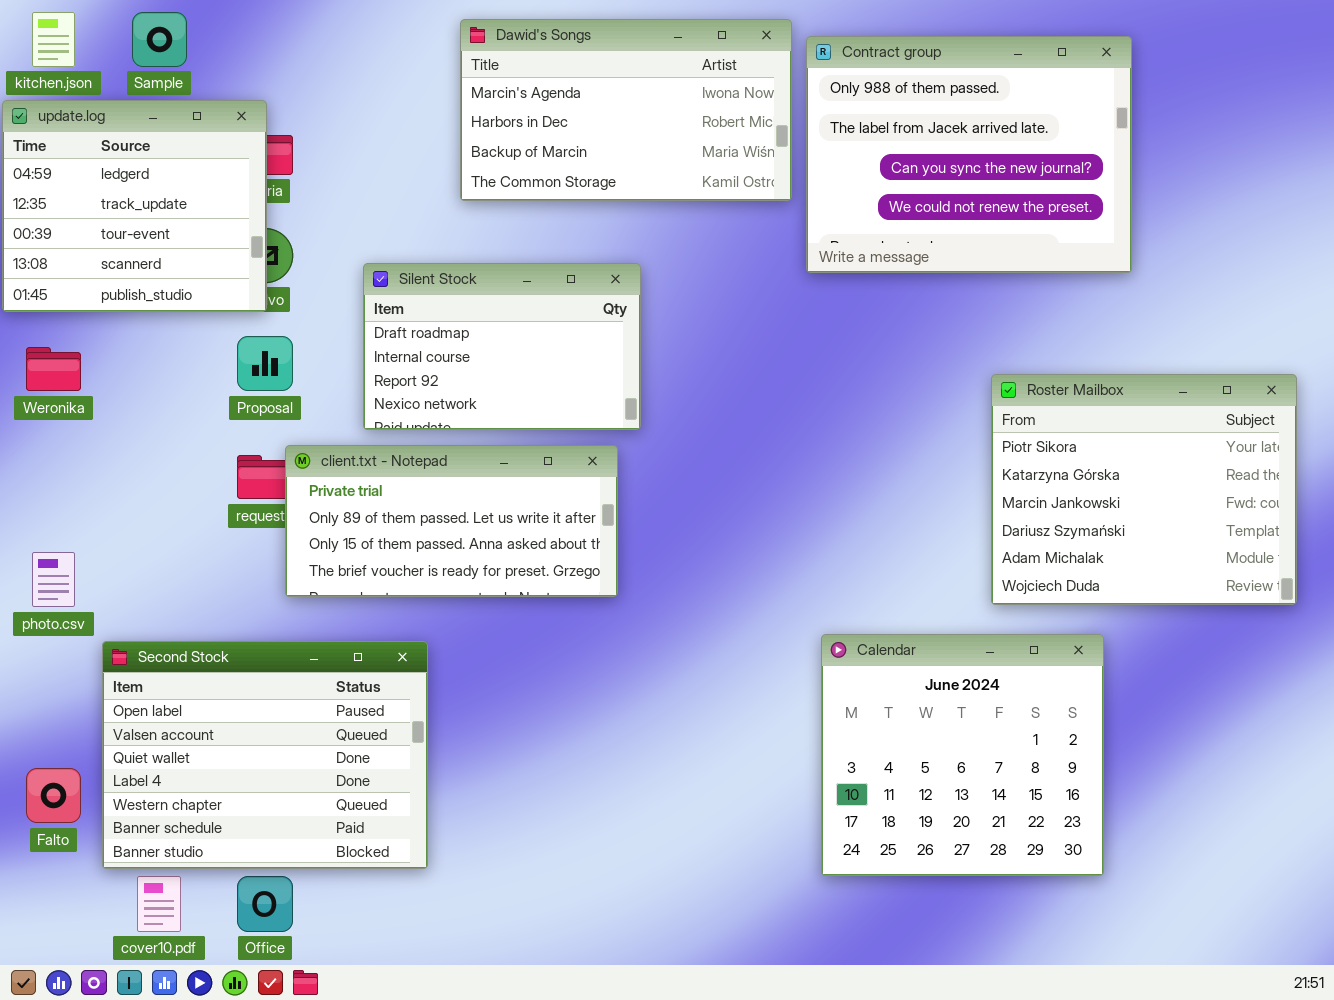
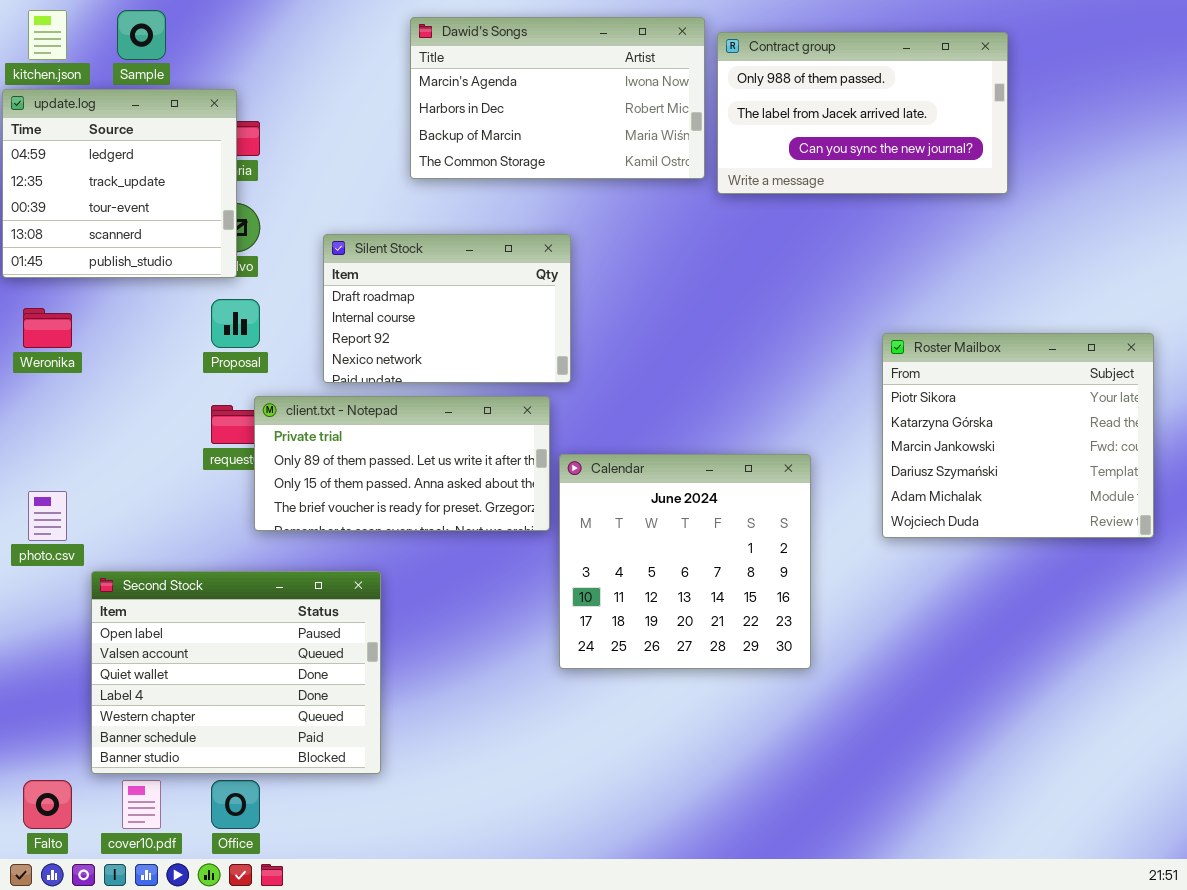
Contract group: [806,36,1132,273] -> [717,32,1008,194], resized
Calendar: [821,634,1104,876] -> [559,454,811,669], moved
Falto: [26,768,81,823] -> [23,780,72,829], moved

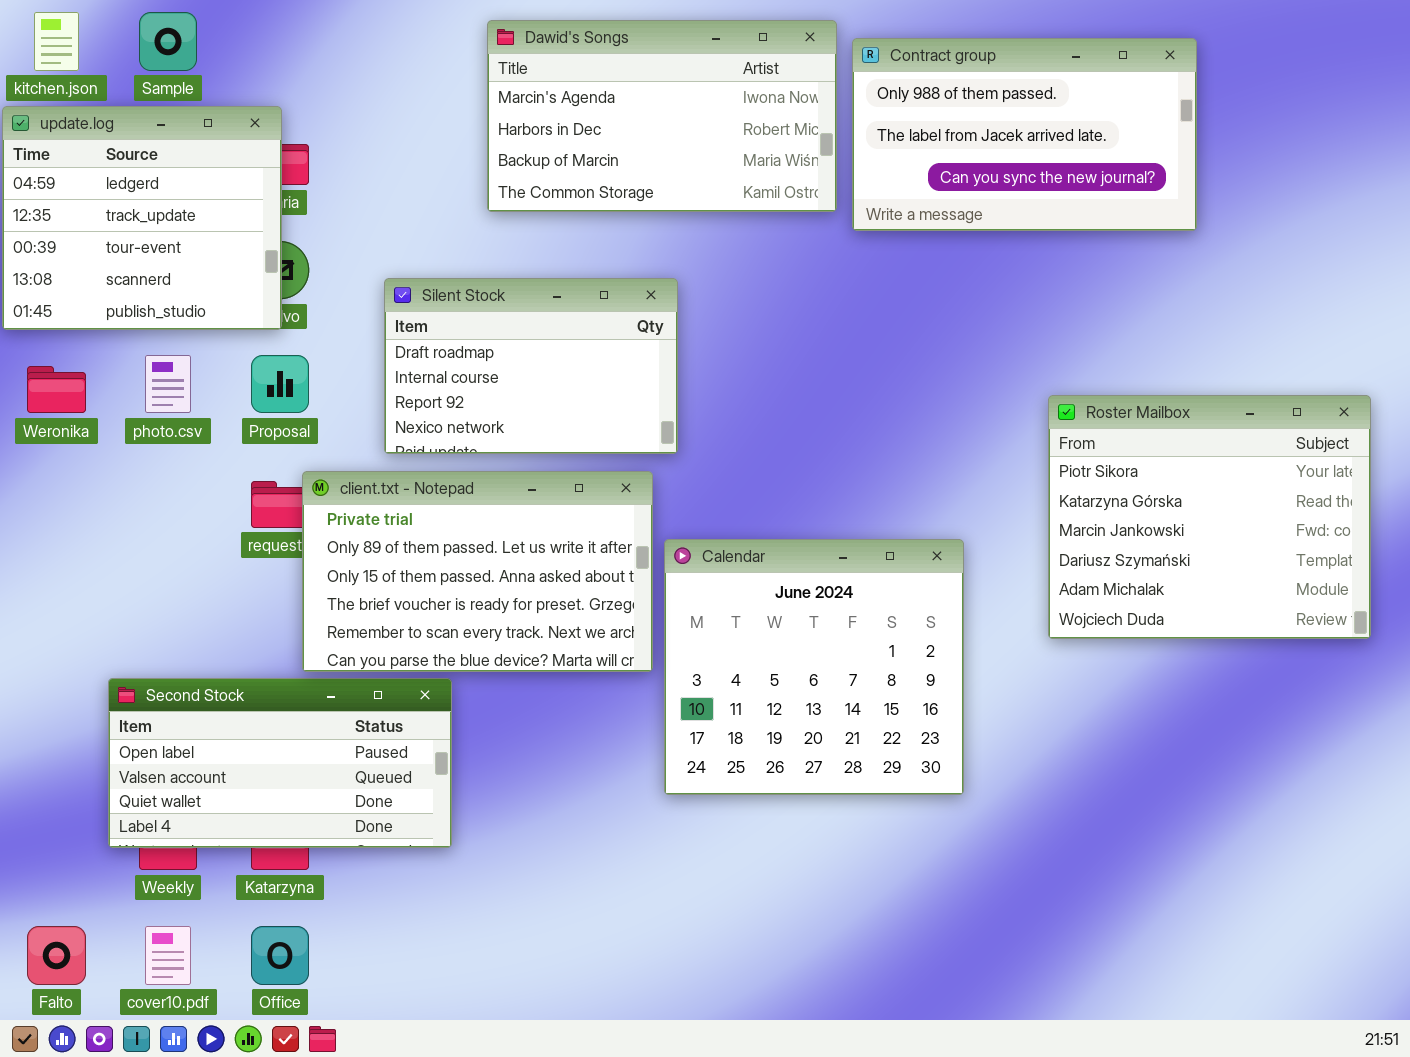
client.txt - Notepad: [254,396,550,531] -> [302,471,653,672], resized
photo.csv: [28,491,67,541] -> [145,355,191,413], moved
Second Stock: [91,571,381,774] -> [108,678,452,848], resized

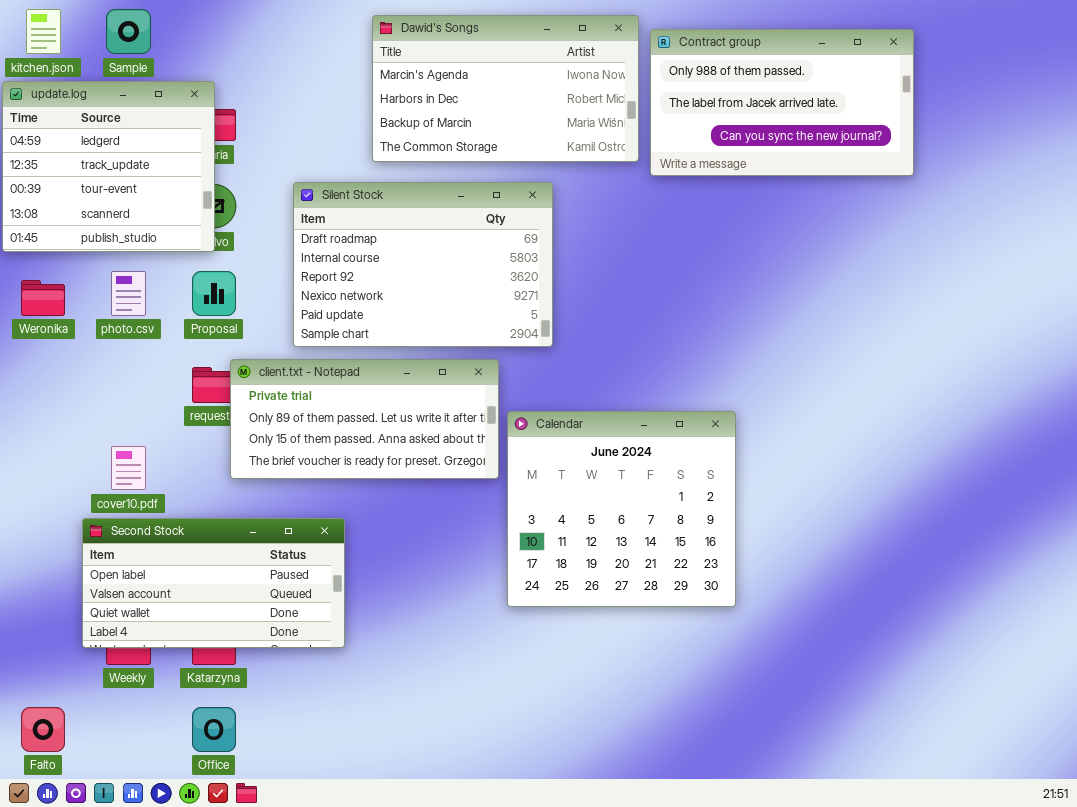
Silent Stock: [384,278,678,454] -> [293,182,553,347], resized
Roster Mailbox: [1048,395,1371,639] -> none, closed
client.txt - Notepad: [302,471,653,672] -> [230,359,499,479], resized
cover10.pdf: [145,926,191,985] -> [111,446,146,490], moved

